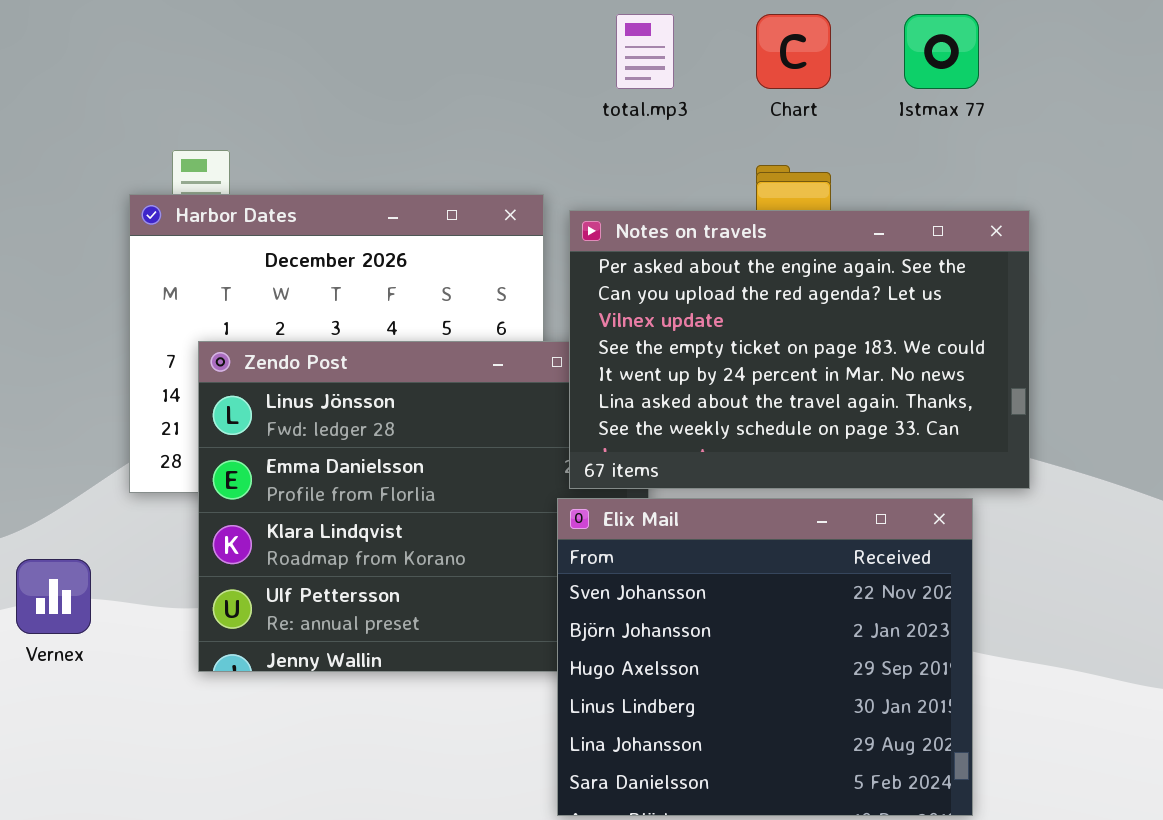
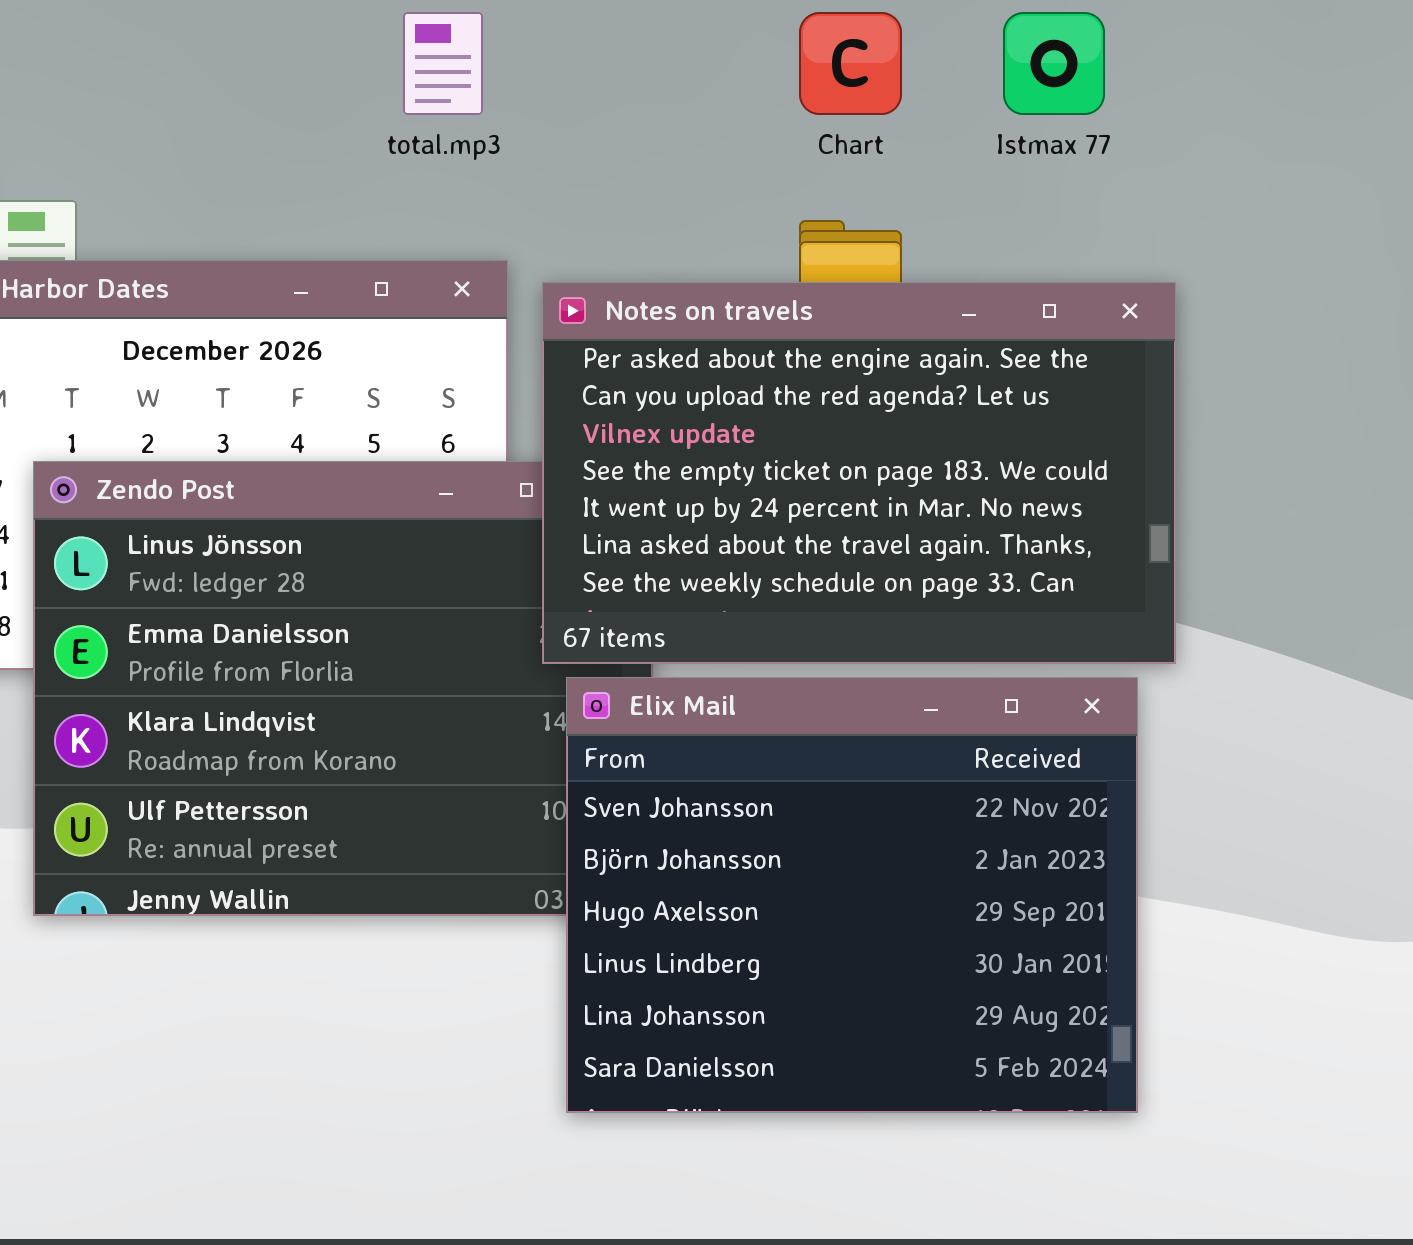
total.mp3: [616,14,674,89] -> [403,12,483,115], moved
Elix Mail: [557,498,973,816] -> [566,677,1138,1113], moved

